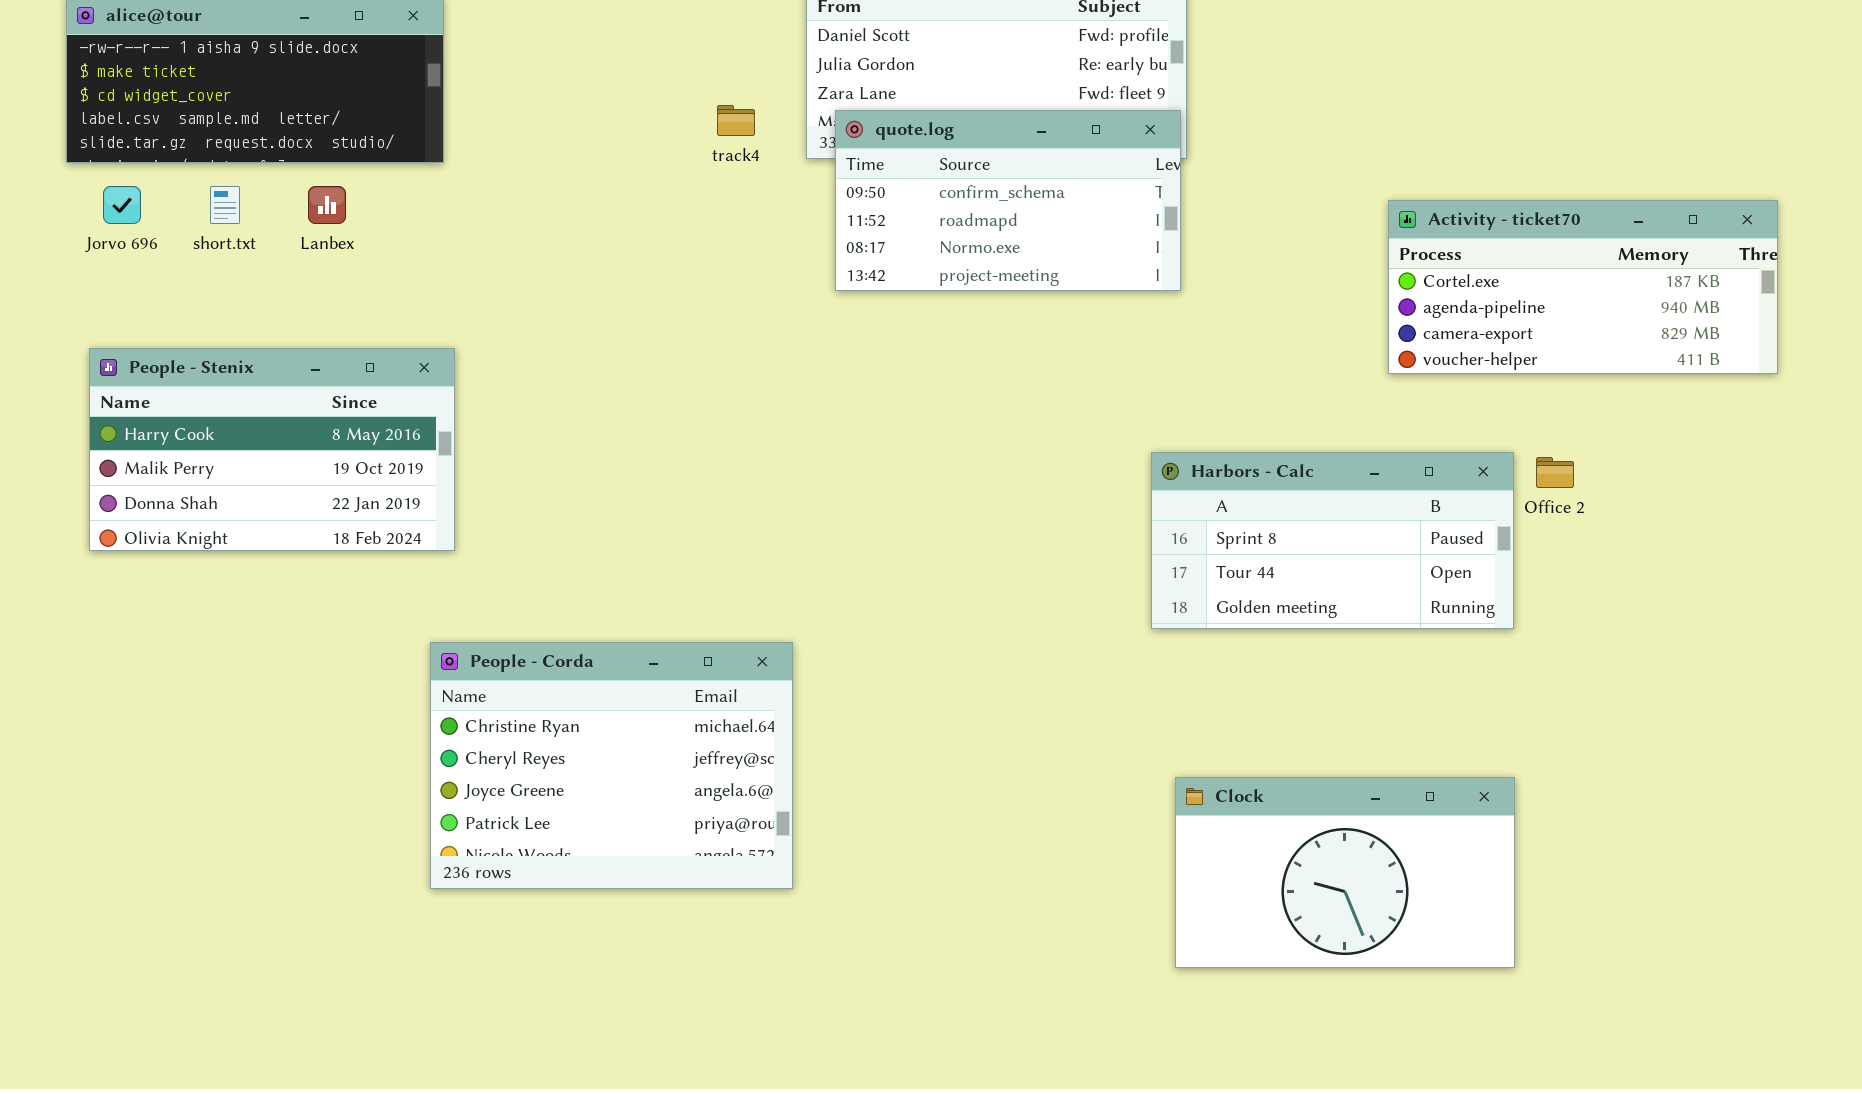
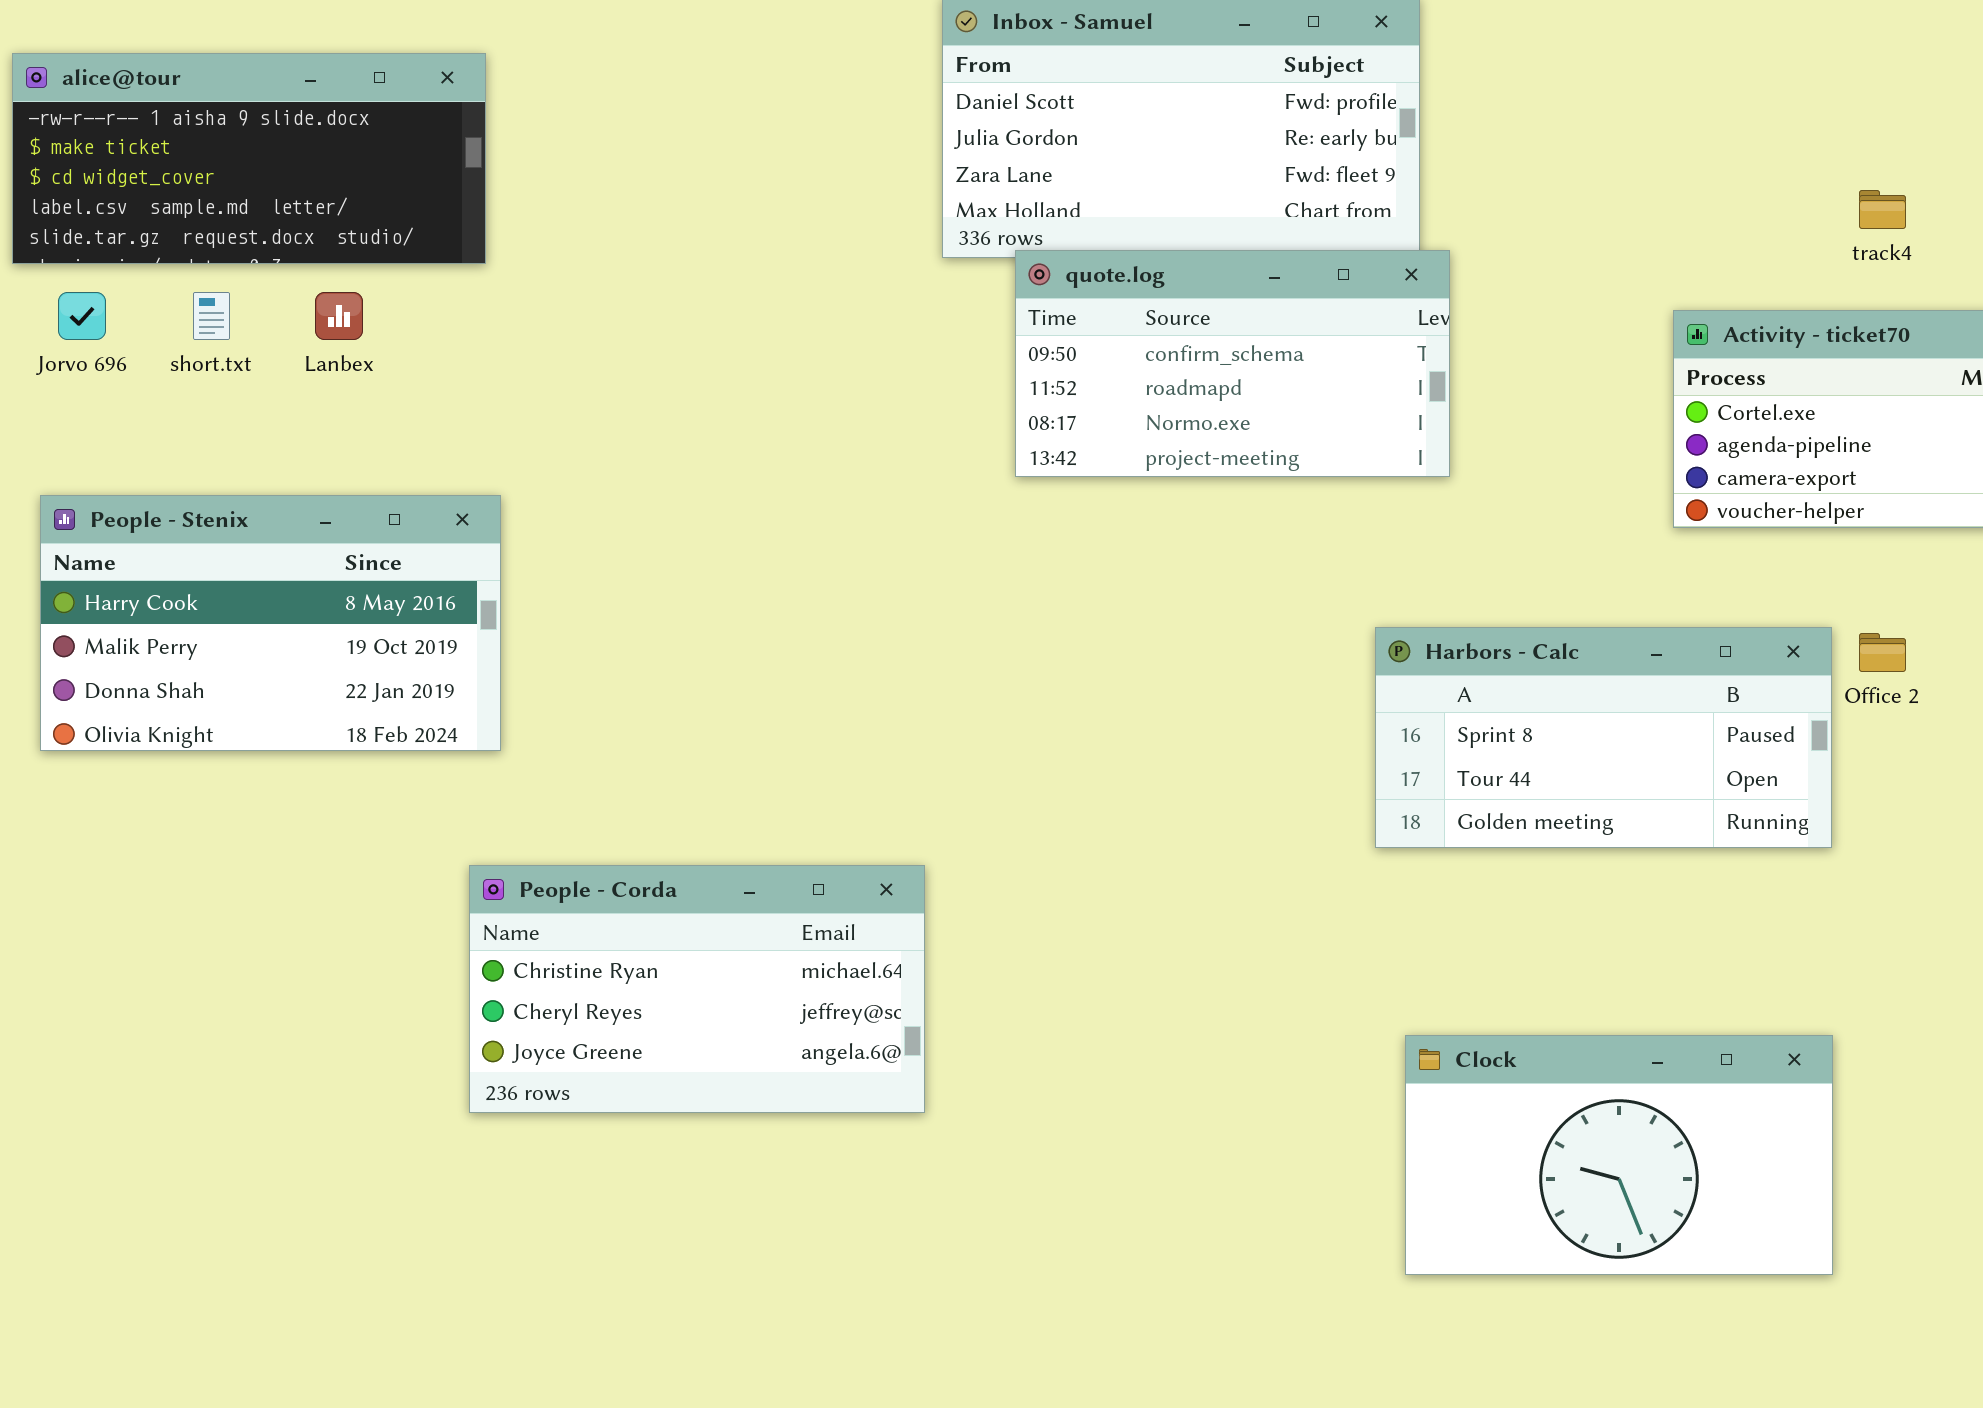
track4: [717,105,755,136] -> [1859,190,1906,229], moved
quote.log: [835,110,1181,291] -> [1015,250,1450,477], moved
People - Corda: [430,642,793,889] -> [469,865,925,1113], resized

